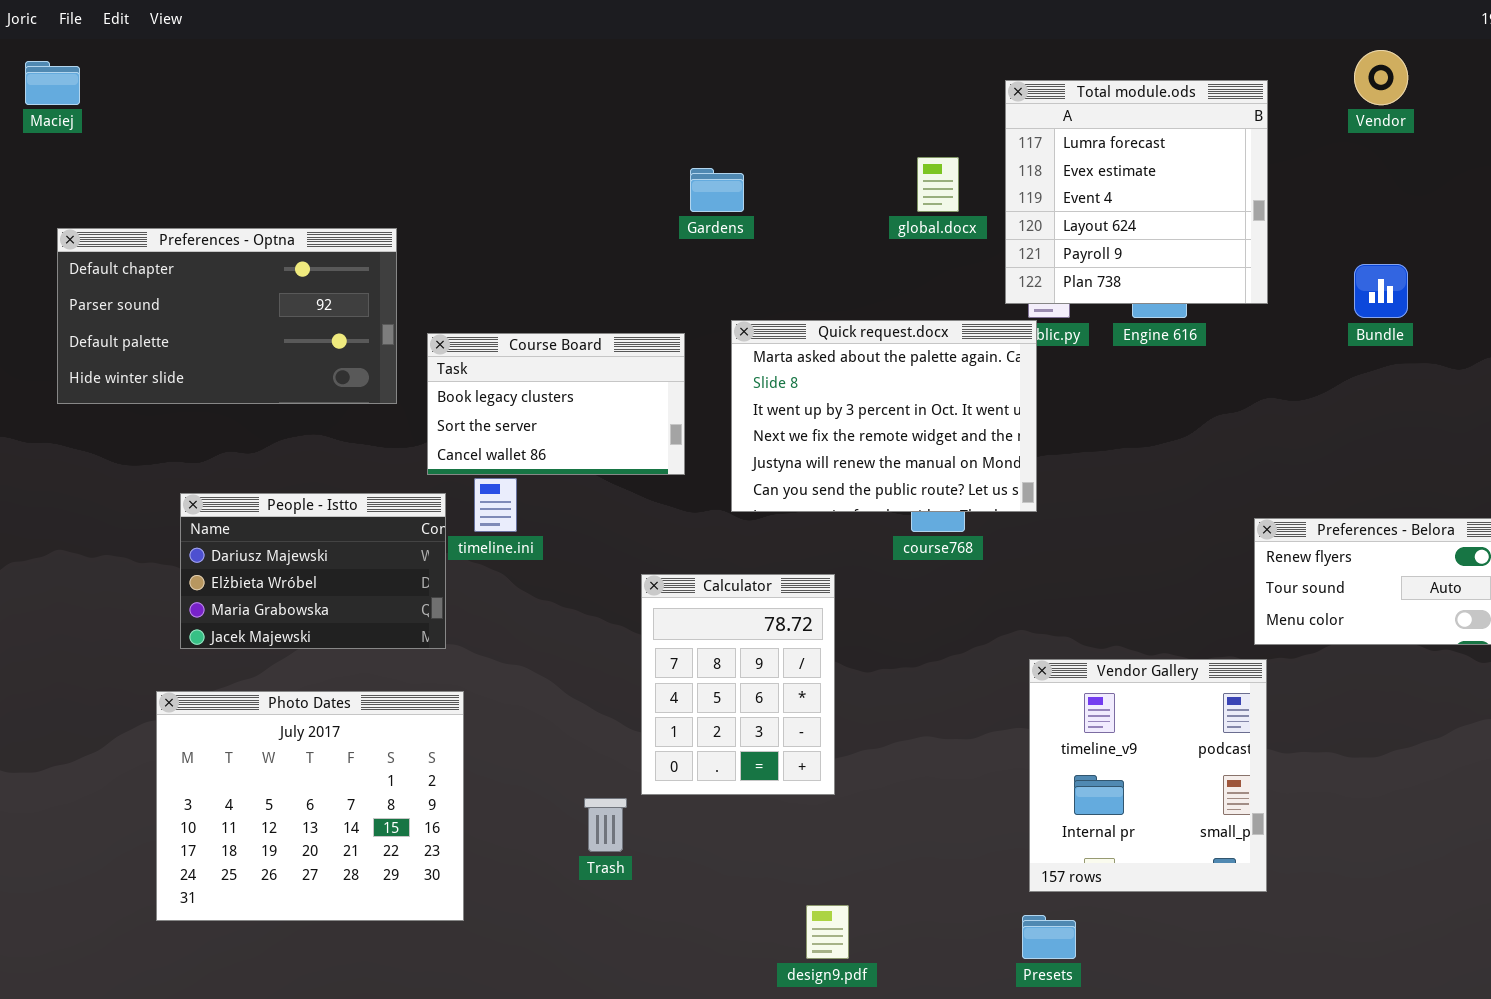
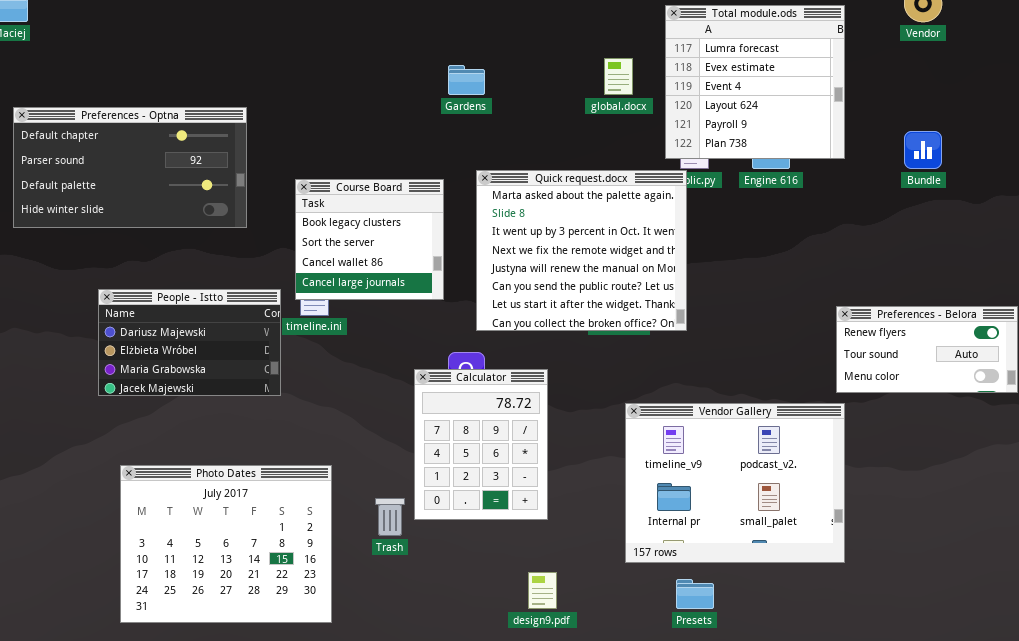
Quick request.docx: [731,320,1037,512] -> [476,170,687,331], resized
Course Board: [427,333,685,475] -> [295,179,444,300], resized
Calculator: [641,574,835,795] -> [414,369,548,520], moved
Vendor Gallery: [1029,659,1267,892] -> [625,403,845,563], resized
Photo Dates: [156,691,464,921] -> [120,465,332,623], moved

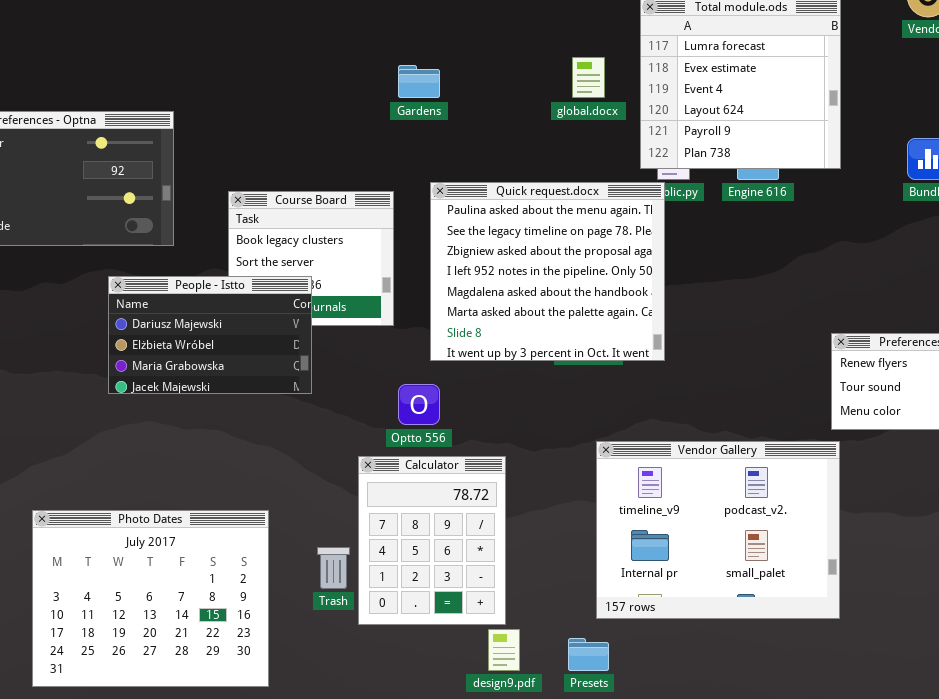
Quick request.docx: [476,170,687,331] -> [430,182,665,361], scrolled up 5 rows
People - Istto: [98,289,281,396] -> [108,276,312,394], moved
Calculator: [414,369,548,520] -> [358,456,506,625], moved
Presets: [676,579,714,609] -> [568,638,609,671], moved

